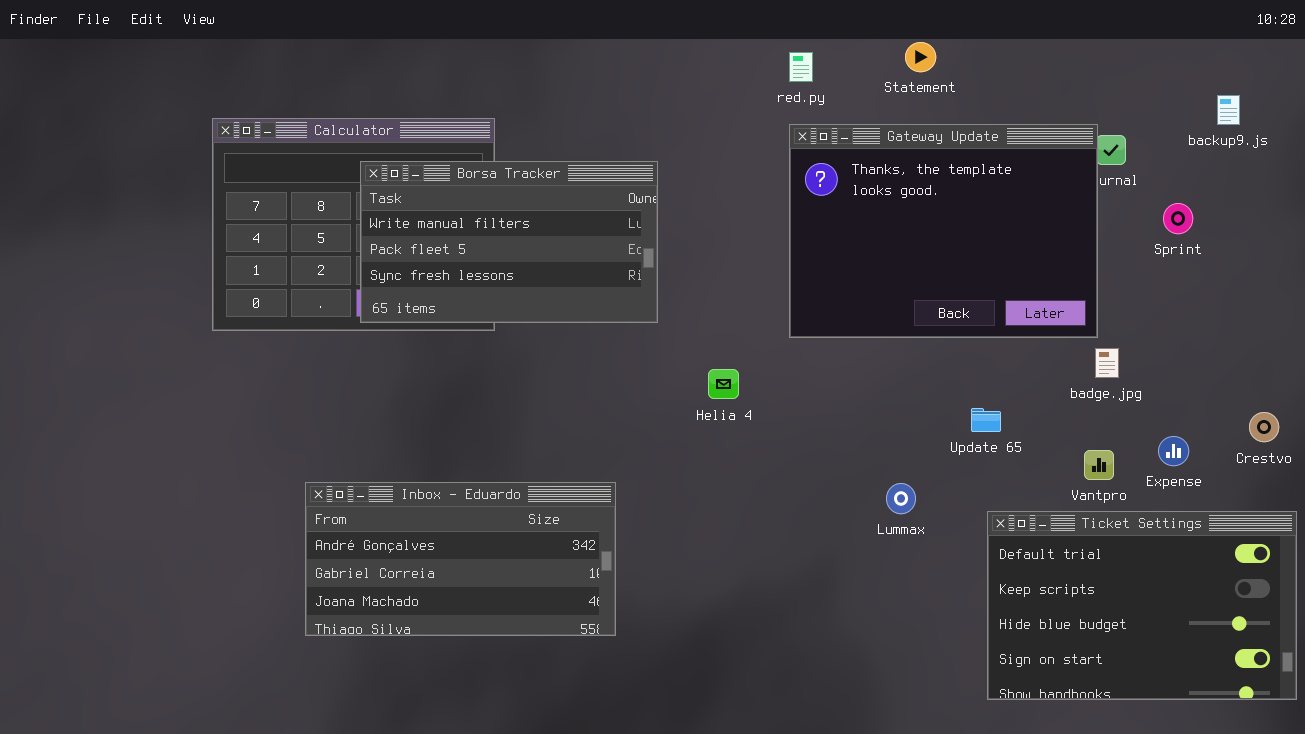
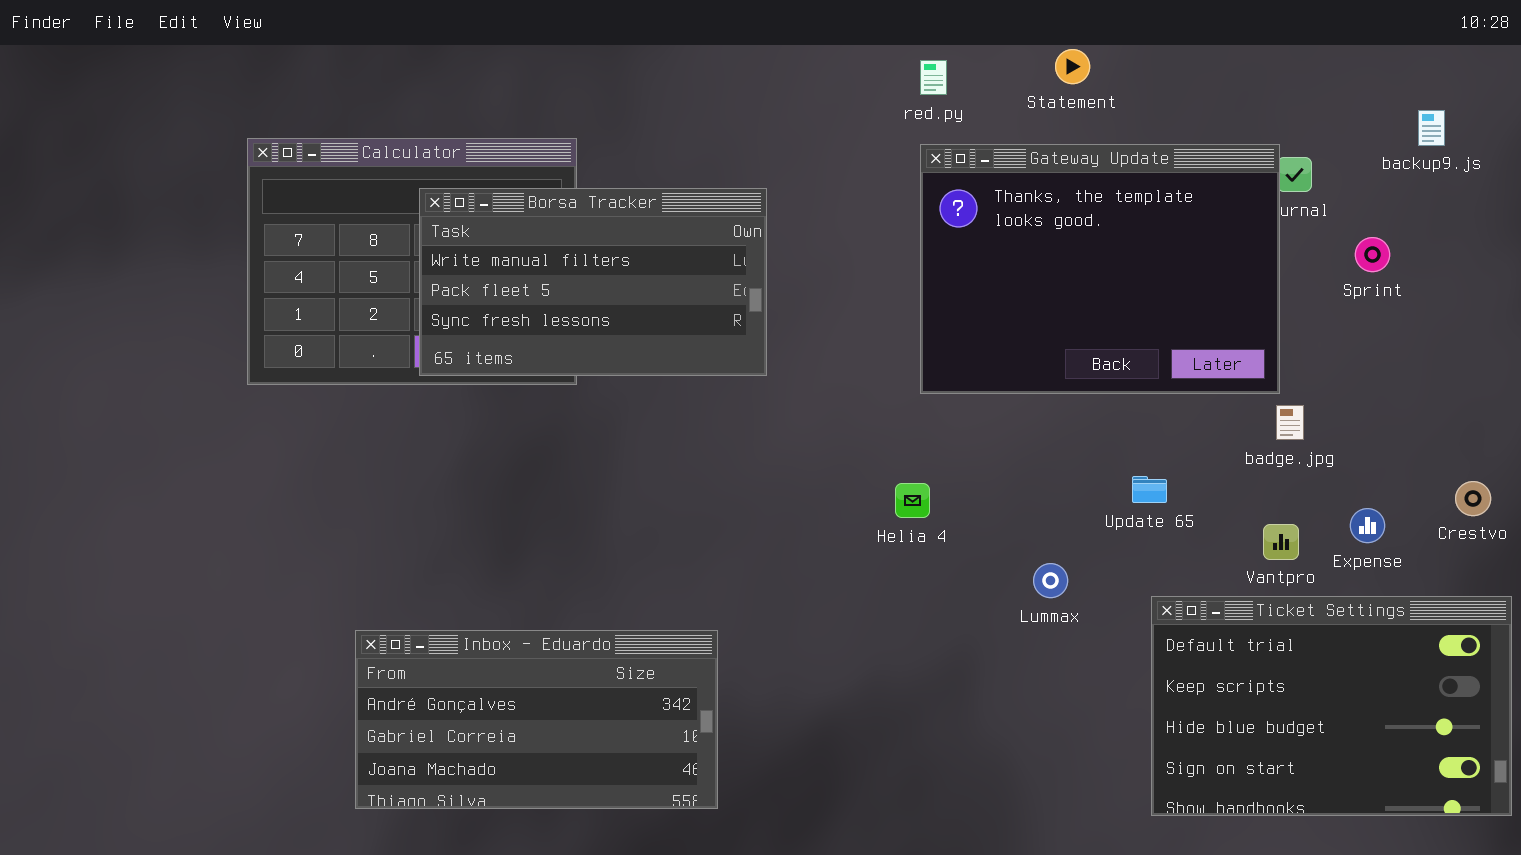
Helia 4: [708,369,739,399] -> [895,483,930,518], moved
Inbox - Eduardo: [305,482,616,636] -> [355,630,718,809], moved

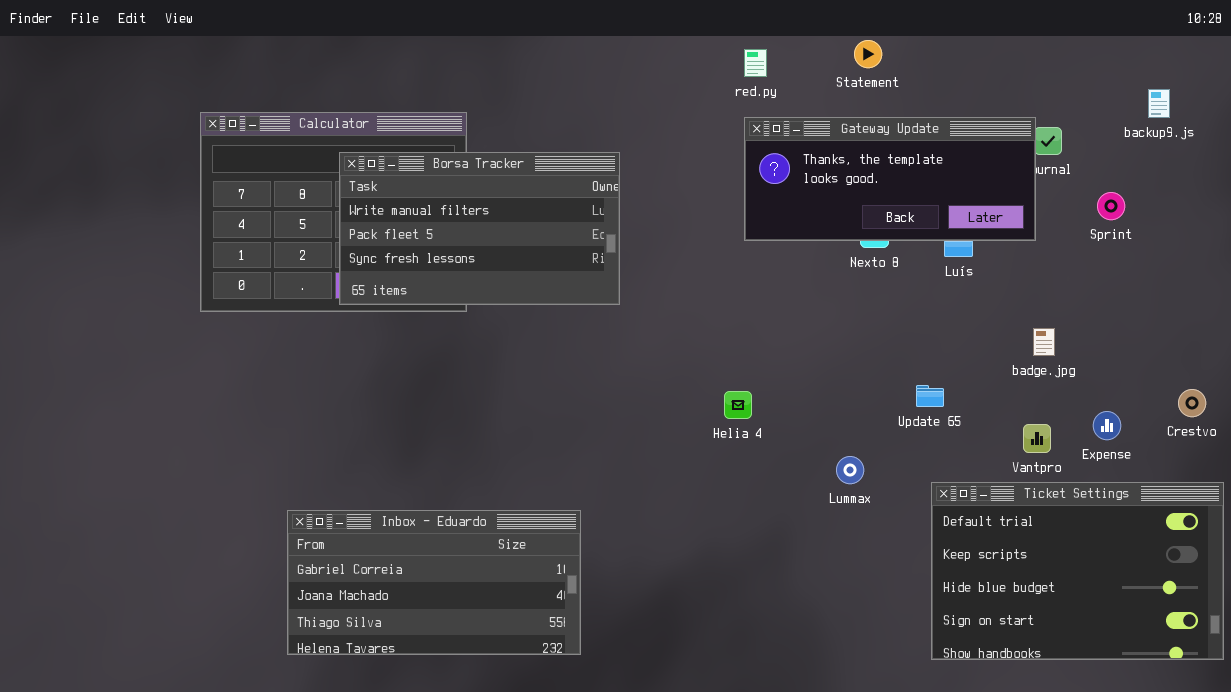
Gateway Update: [920,144,1280,394] -> [744,117,1036,241], resized
Inbox - Eduardo: [355,630,718,809] -> [287,510,581,655], scrolled down 1 row

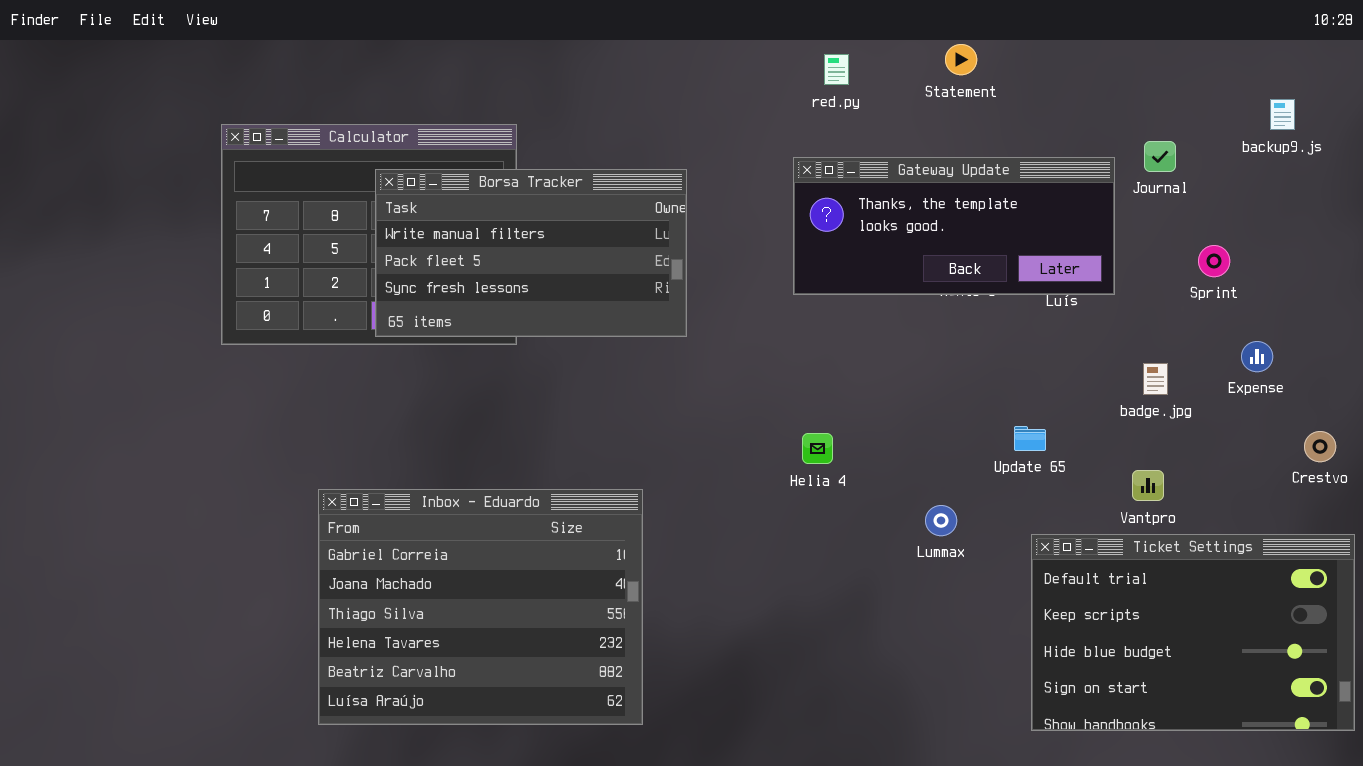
Gateway Update: [744,117,1036,241] -> [793,157,1115,295], moved
Sprint: [1097,192,1125,220] -> [1198,245,1230,277], moved
Expense: [1093,411,1121,440] -> [1241,341,1273,372], moved
Inbox - Eduardo: [287,510,581,655] -> [318,489,643,725], resized

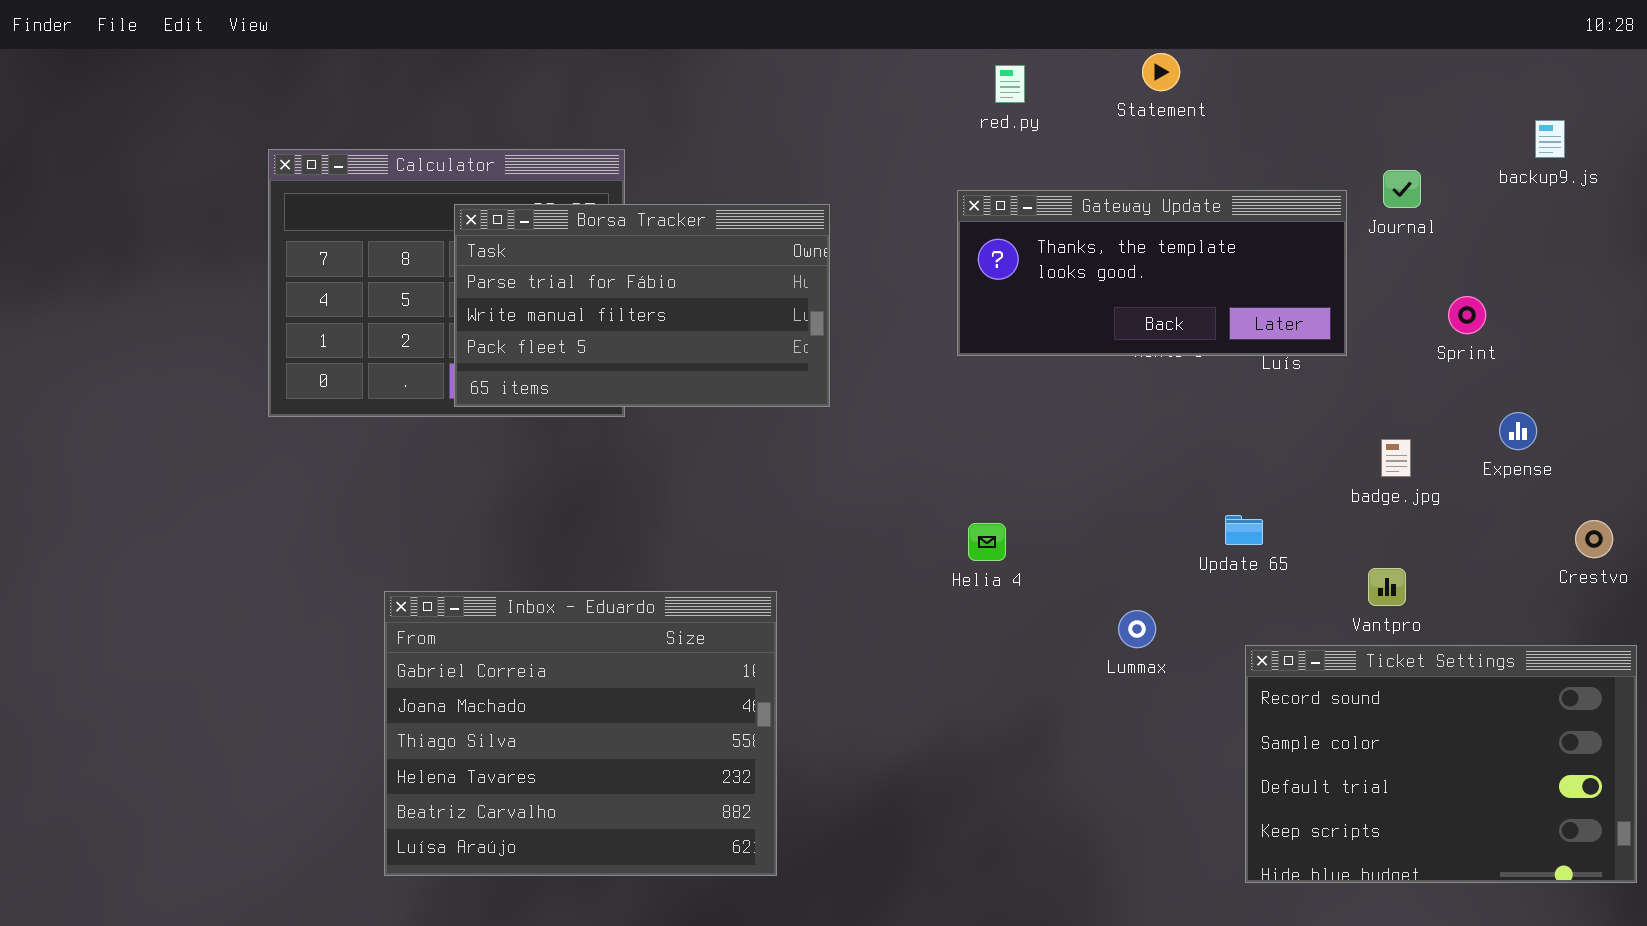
Borsa Tracker: [375,169,687,337] -> [454,204,830,407], scrolled up 1 row
Ticket Settings: [1031,534,1355,731] -> [1245,645,1637,883], scrolled up 2 rows

